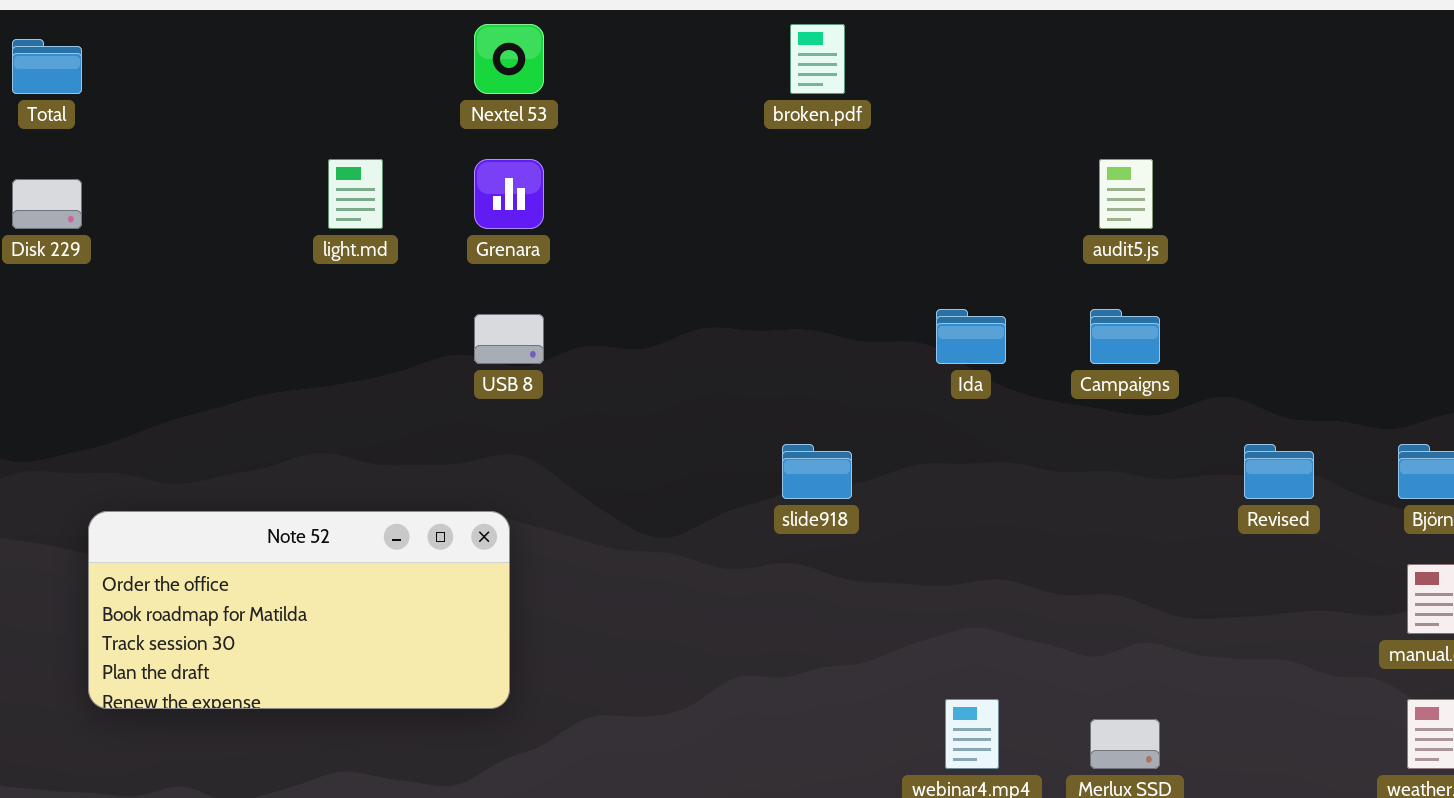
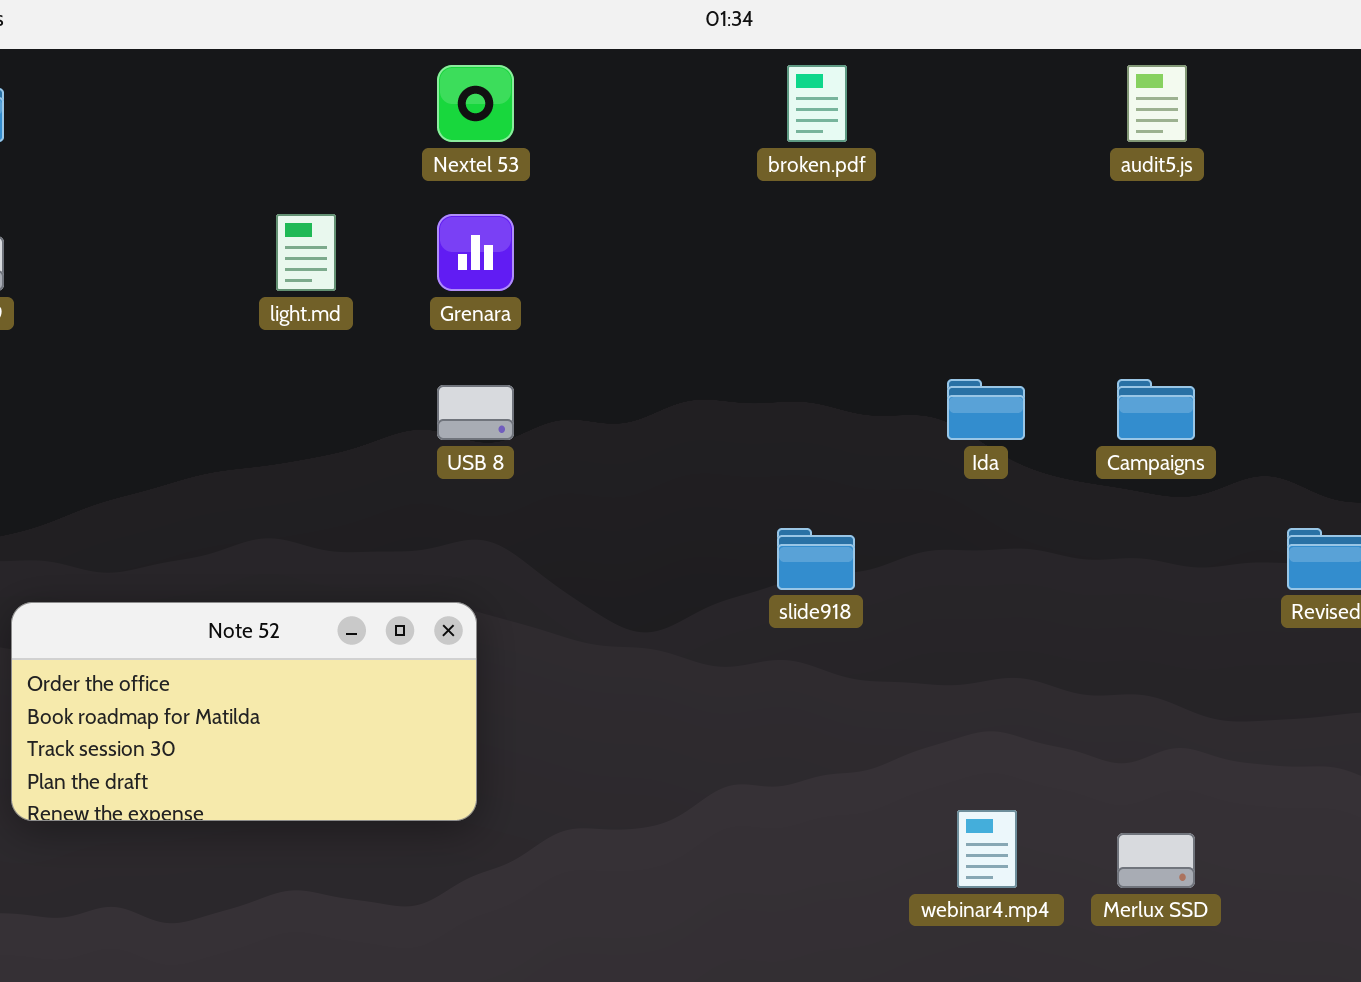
audit5.js: [1099,159,1153,229] -> [1127,65,1187,142], moved

